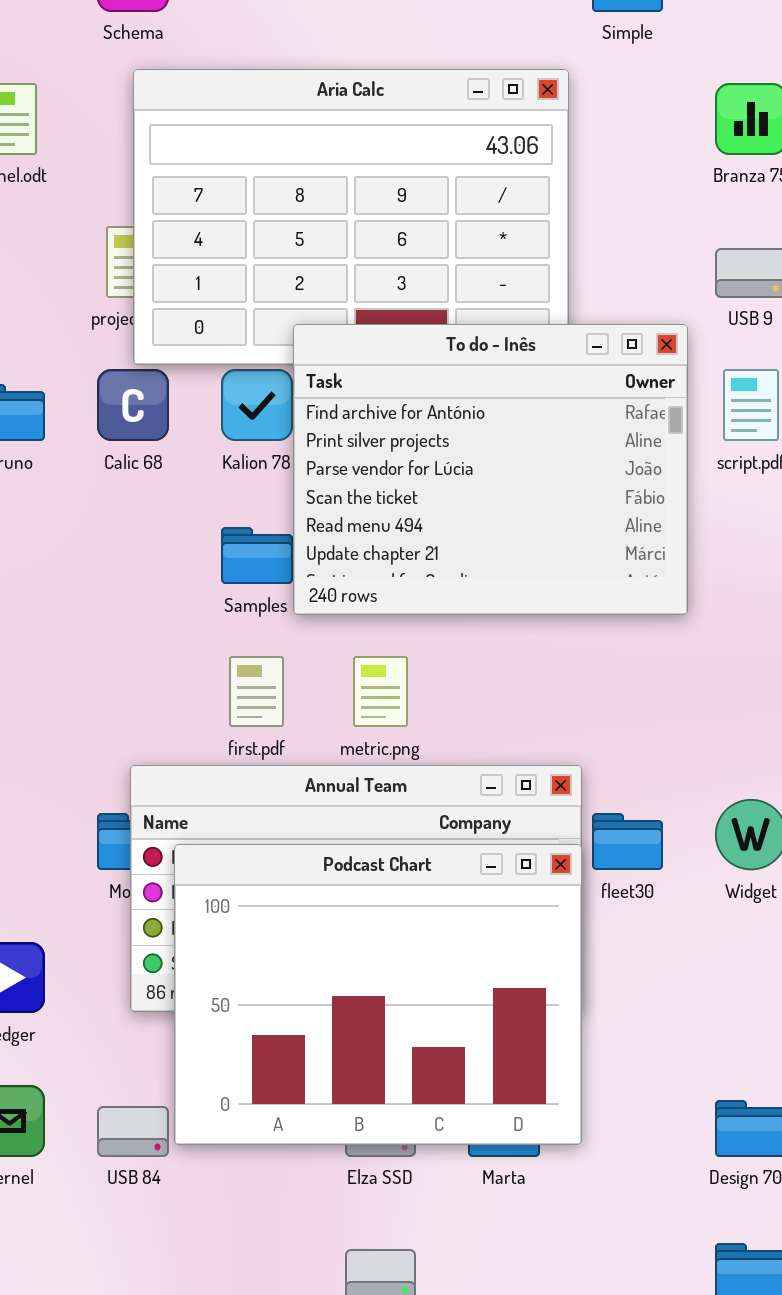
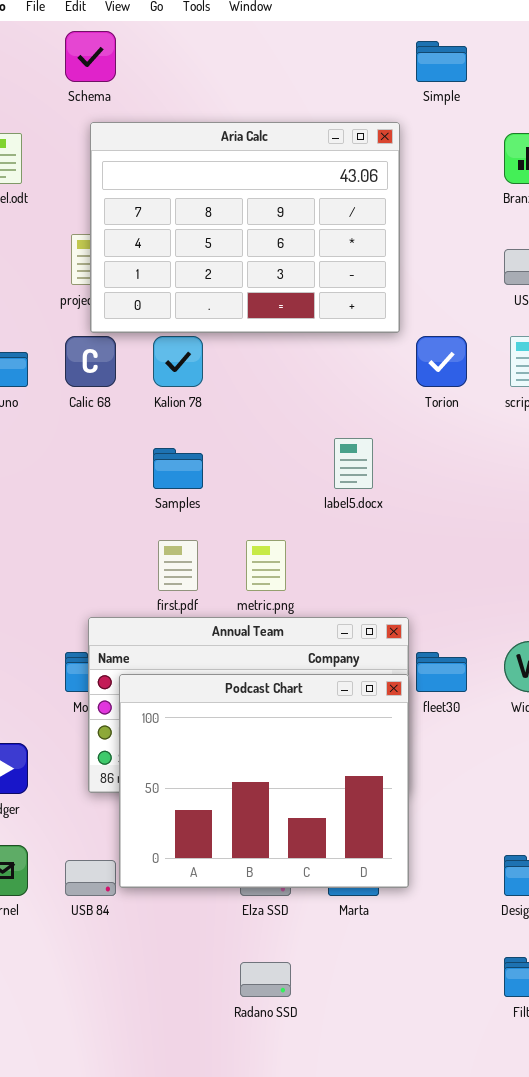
To do - Inês: [293,324,688,615] -> none, closed

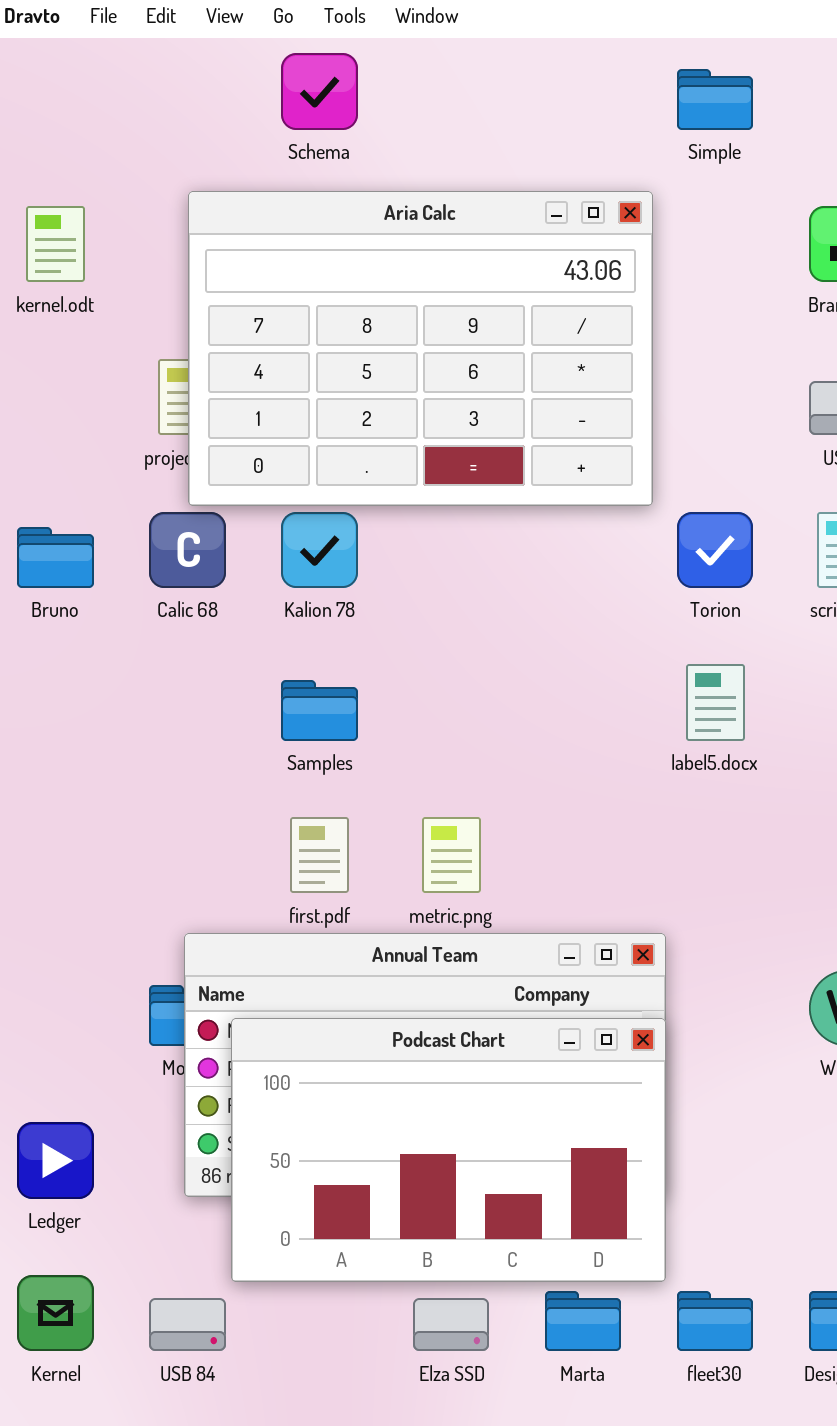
Schema: [65,31,116,82] -> [281,53,358,130], moved
label5.docx: [334,438,373,489] -> [686,664,745,741], moved
fleet30: [416,652,467,692] -> [677,1291,753,1351], moved
Podcast Chart: [119,674,409,888] -> [231,1018,666,1282], resized

